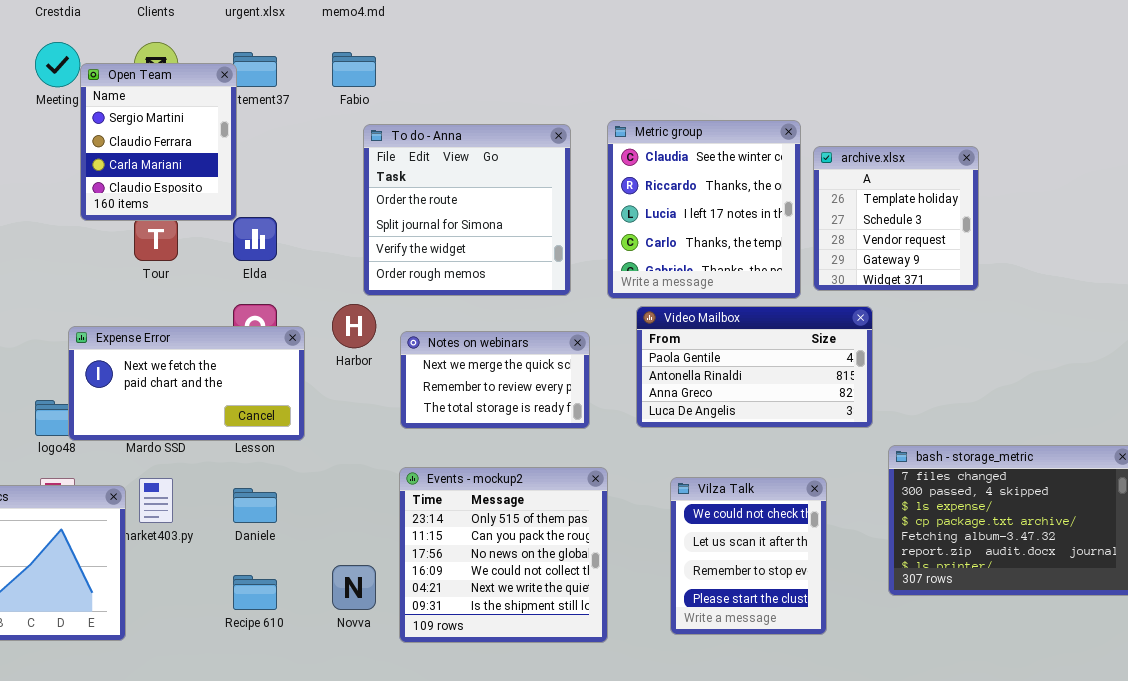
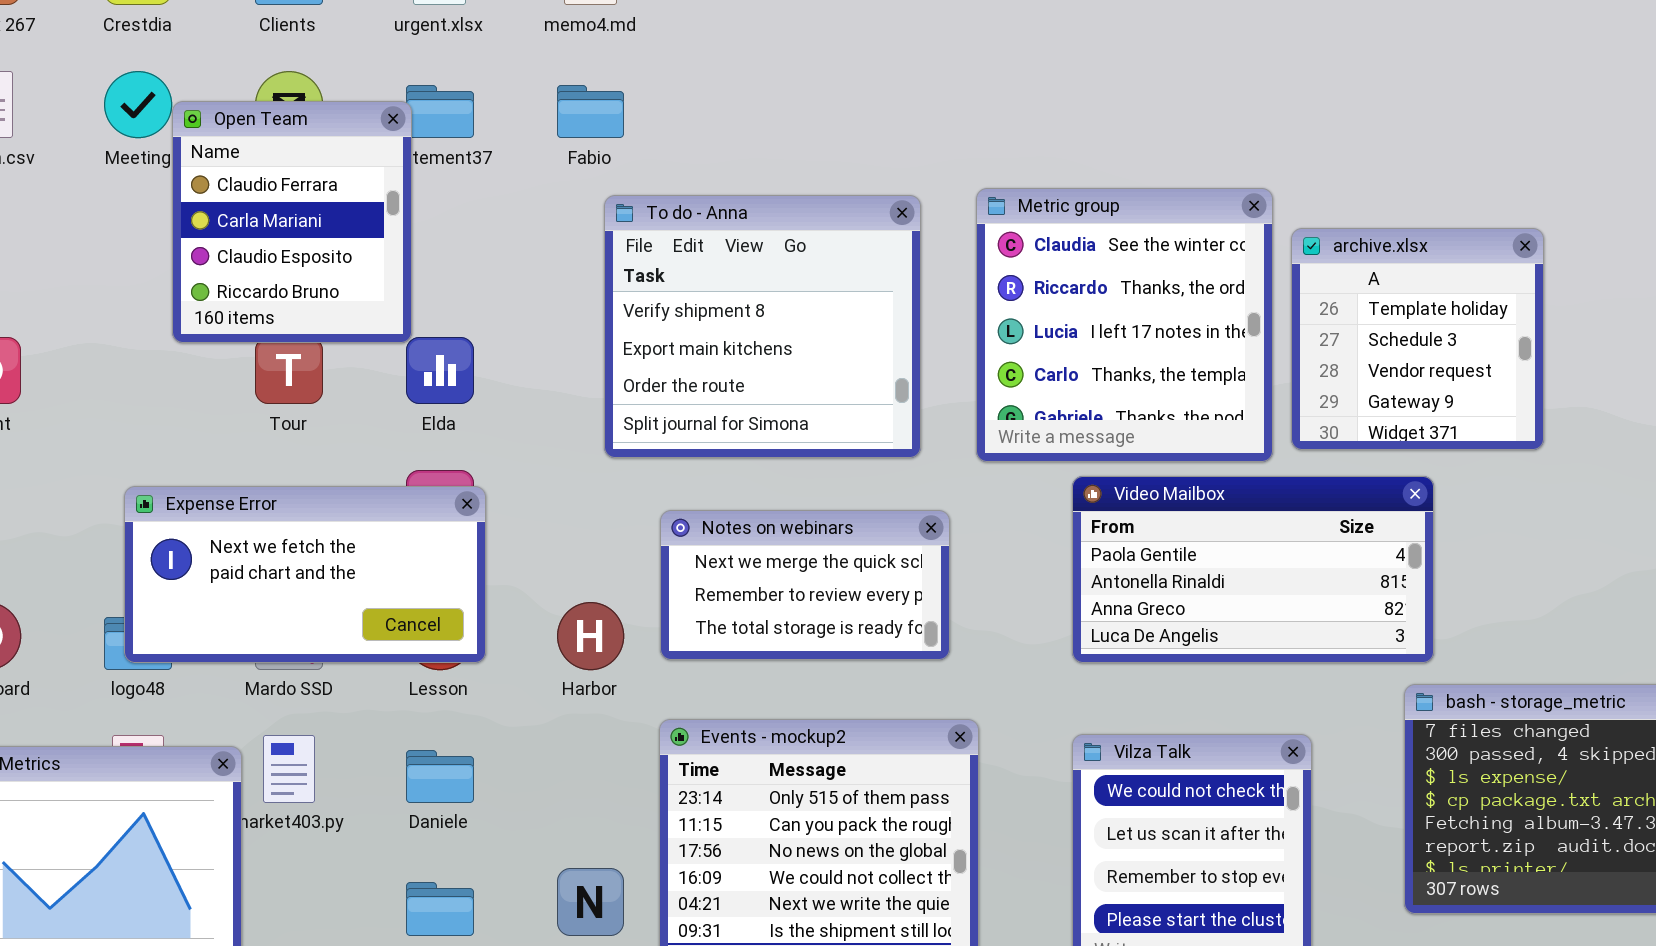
Open Team: [80,63,237,221] -> [172,101,412,343], scrolled down 1 row
To do - Anna: [363,124,571,296] -> [604,195,921,458], scrolled up 2 rows
Harbor: [332,304,376,348] -> [557,602,624,670], moved
Video Mailbox: [636,306,873,428] -> [1072,476,1434,663], moved
Expense Error: [68,326,305,441] -> [124,486,486,663], moved

